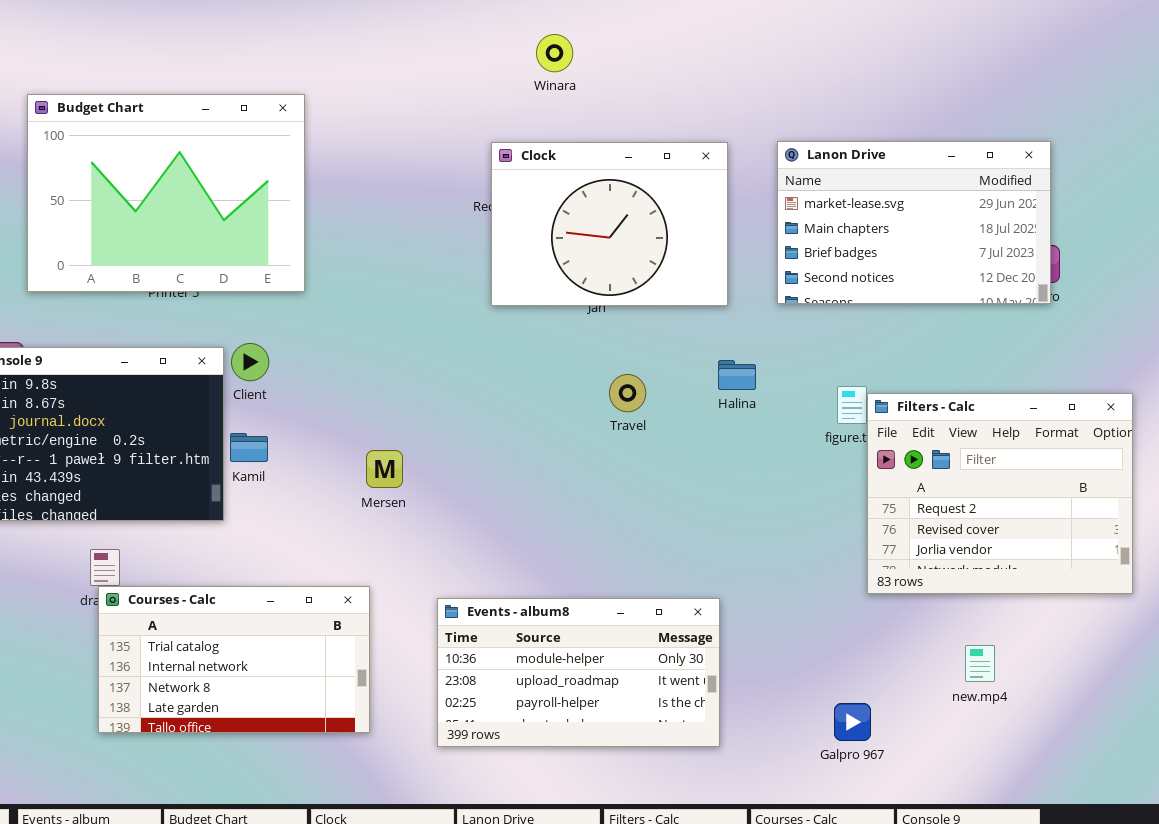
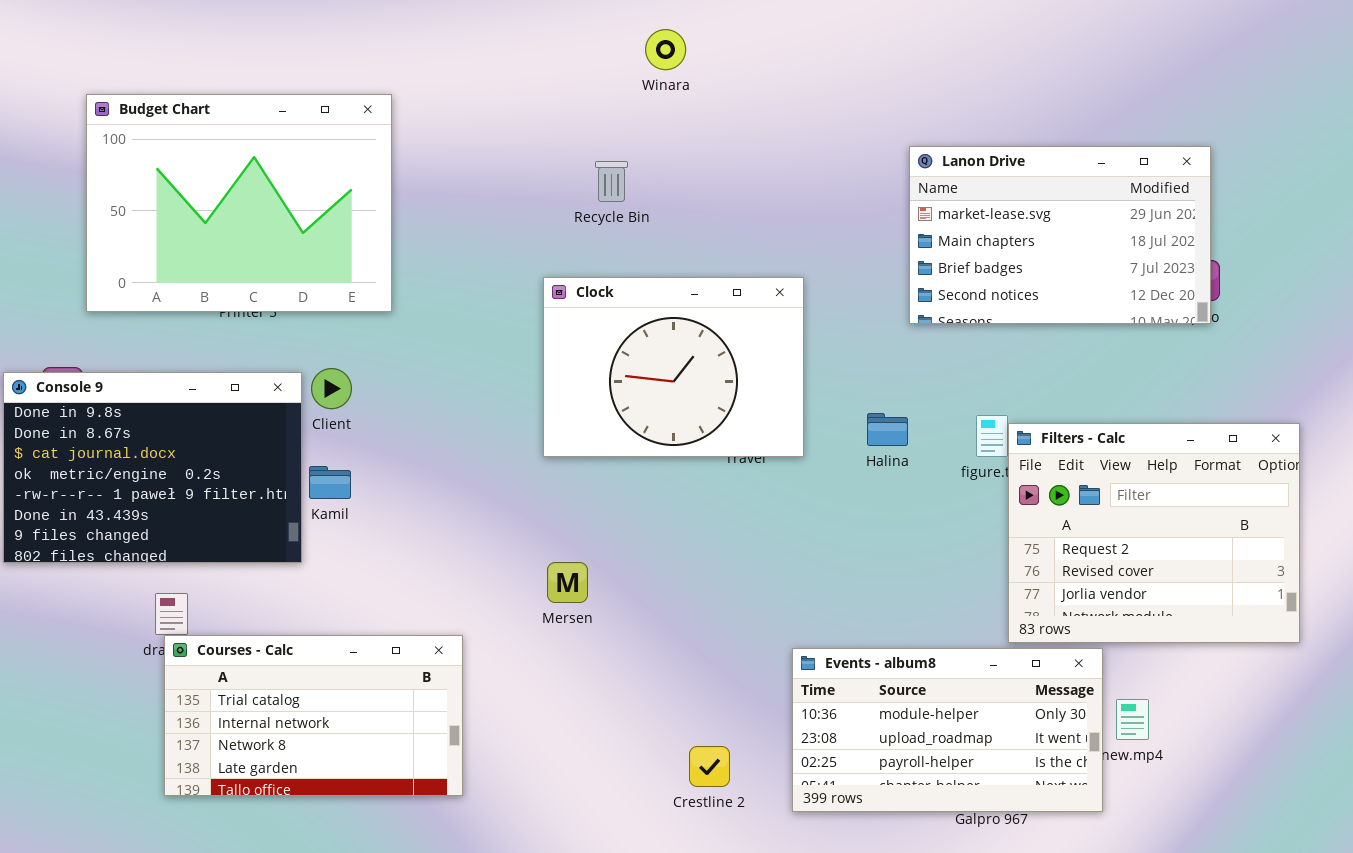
Clock: [491,142,728,306] -> [543,277,804,457], moved
Halina: [718,360,756,390] -> [867,413,908,446], moved
Mersen: [366,450,403,488] -> [547,562,588,603], moved
Events - album8: [437,598,720,747] -> [792,648,1103,812], moved

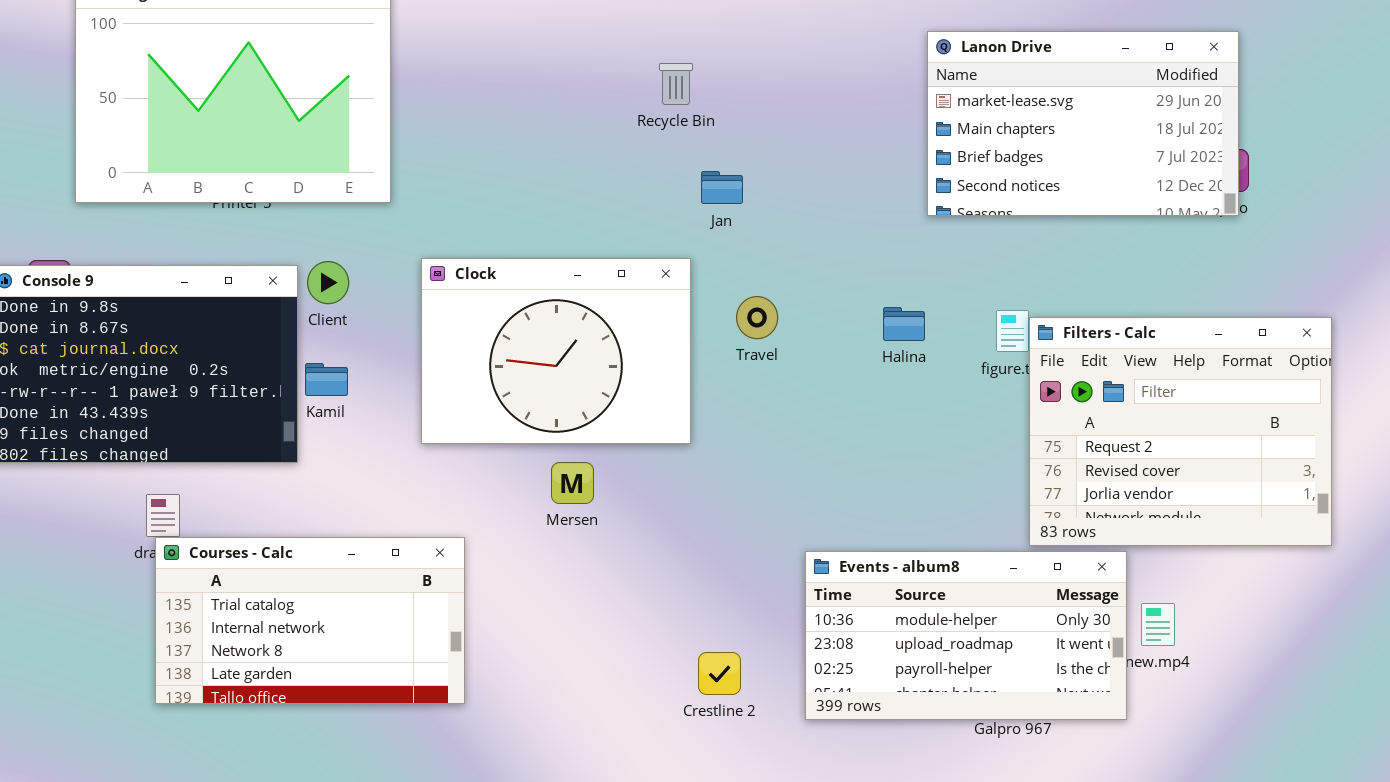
Recycle Bin: [595,161,628,202] -> [659,63,693,105], moved
Clock: [543,277,804,457] -> [421,258,691,444], moved

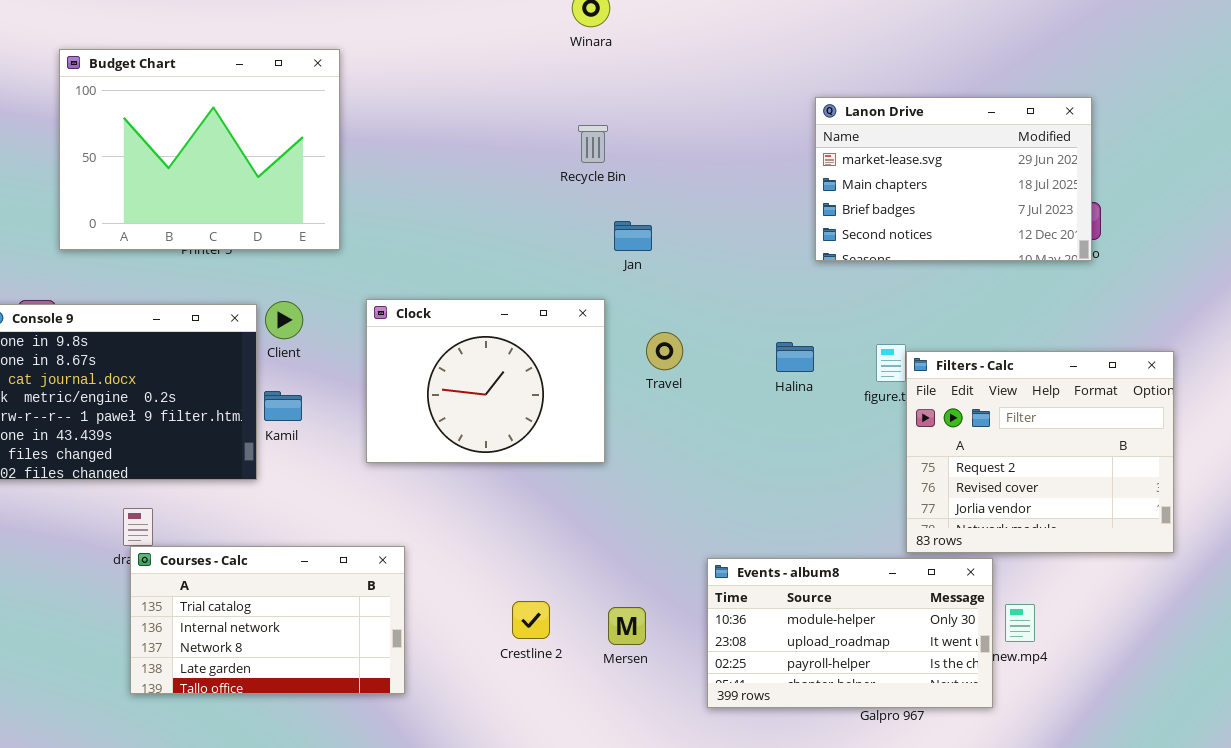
Mersen: [551,462,594,504] -> [608,607,646,645], moved
Crestline 2: [698,652,741,695] -> [512,601,550,639], moved

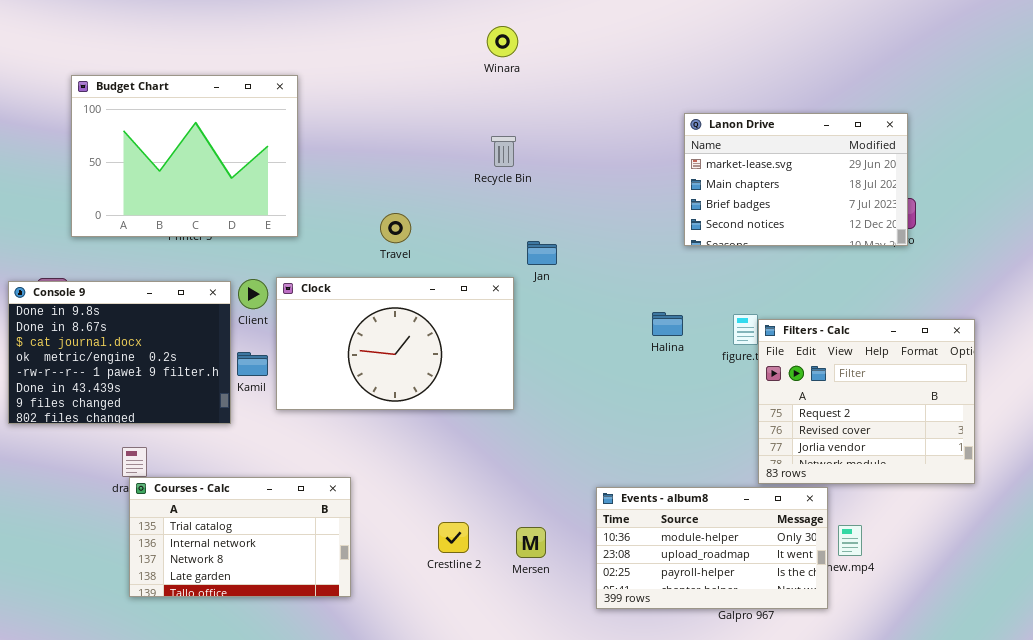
Jan: [614,221,652,251] -> [527,241,557,265], moved
Clock: [366,299,605,463] -> [276,277,514,410], resized
Travel: [646,332,683,370] -> [380,213,411,243], moved

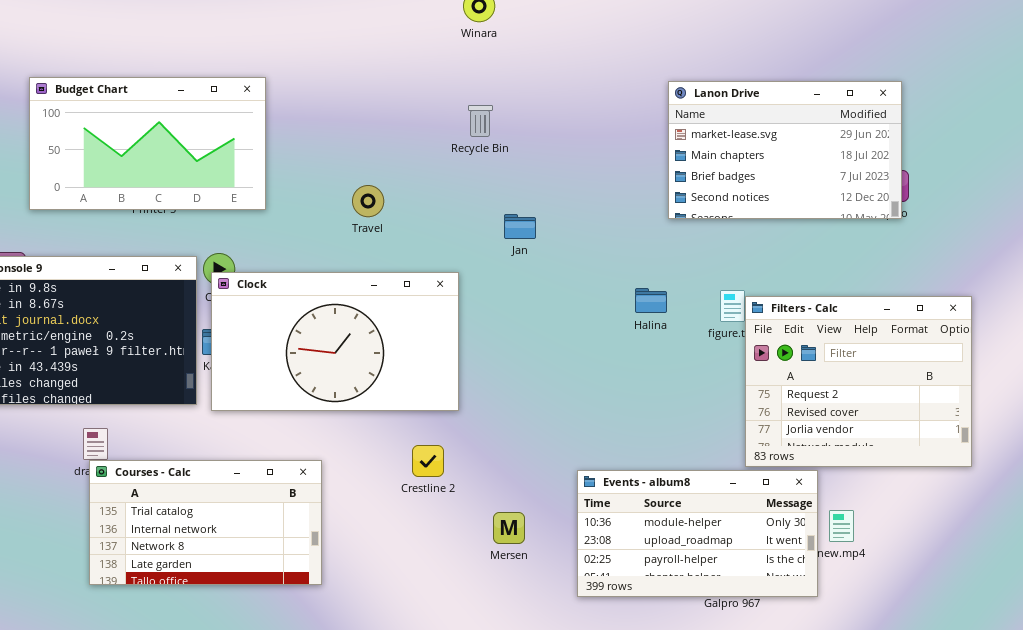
Budget Chart: [71,75,298,237] -> [29,77,266,210], resized
Clock: [276,277,514,410] -> [211,272,459,411], moved
Crestline 2: [438,522,469,553] -> [412,445,444,477], moved

